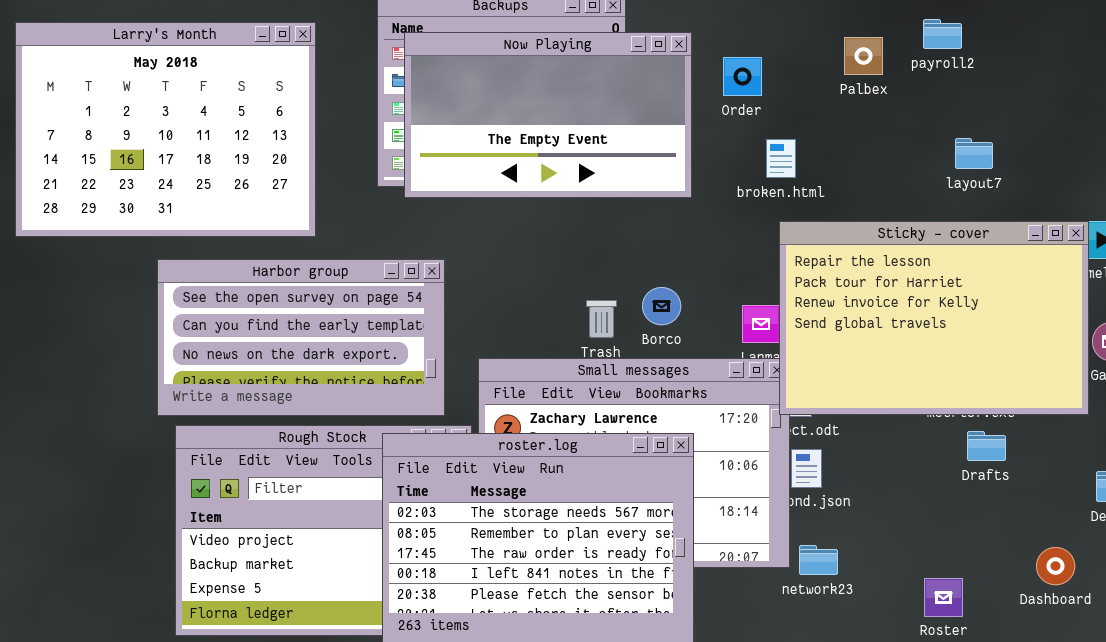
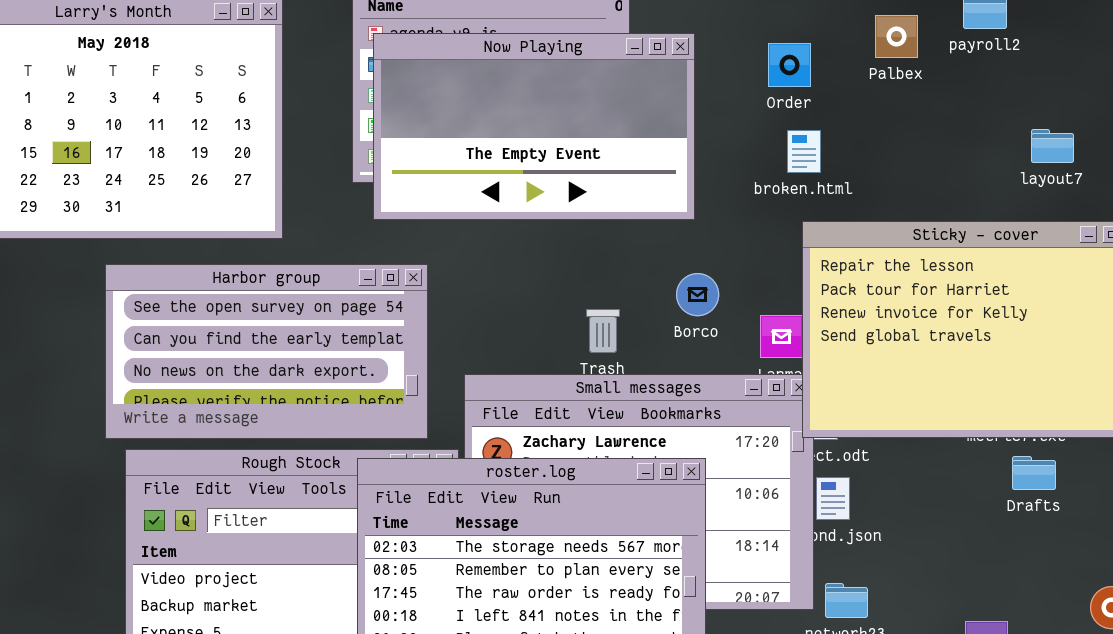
Now Playing: [404,32,692,198] -> [373,33,695,220], moved
Order: [723,57,762,96] -> [768,43,811,87], moved
layout7: [955,138,993,169] -> [1031,129,1074,163], moved
Borco: [642,287,681,325] -> [676,273,719,316], moved

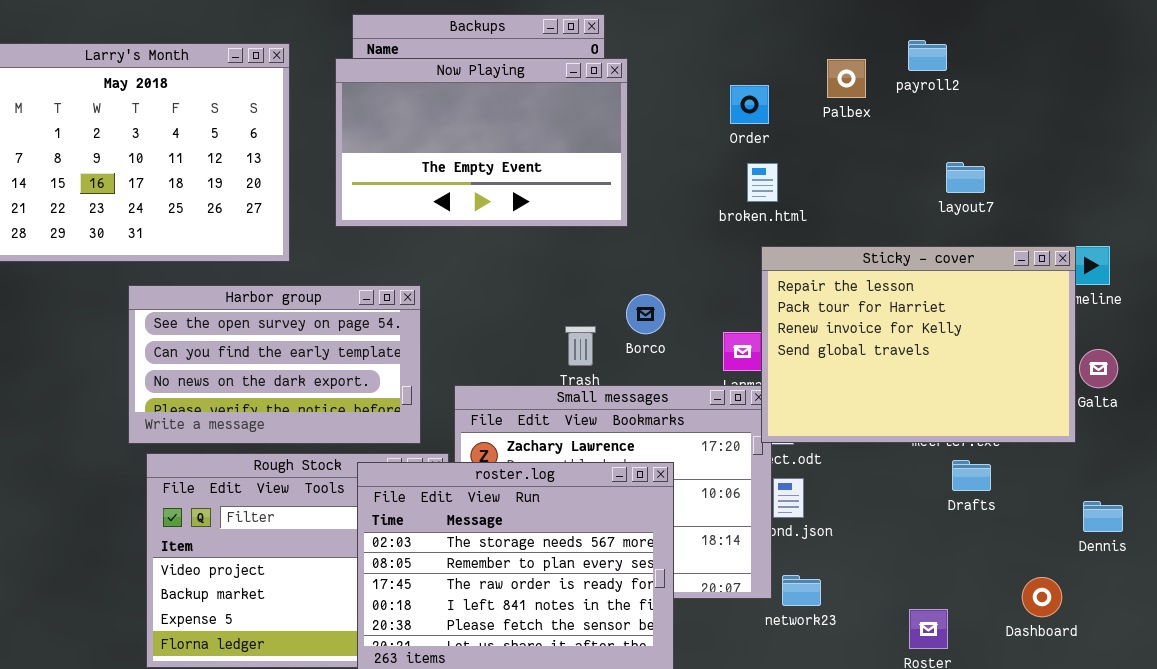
Now Playing: [373,33,695,220] -> [335,58,628,227], moved
layout7: [1031,129,1074,163] -> [946,162,985,193], moved
Borco: [676,273,719,316] -> [626,294,665,334], moved

